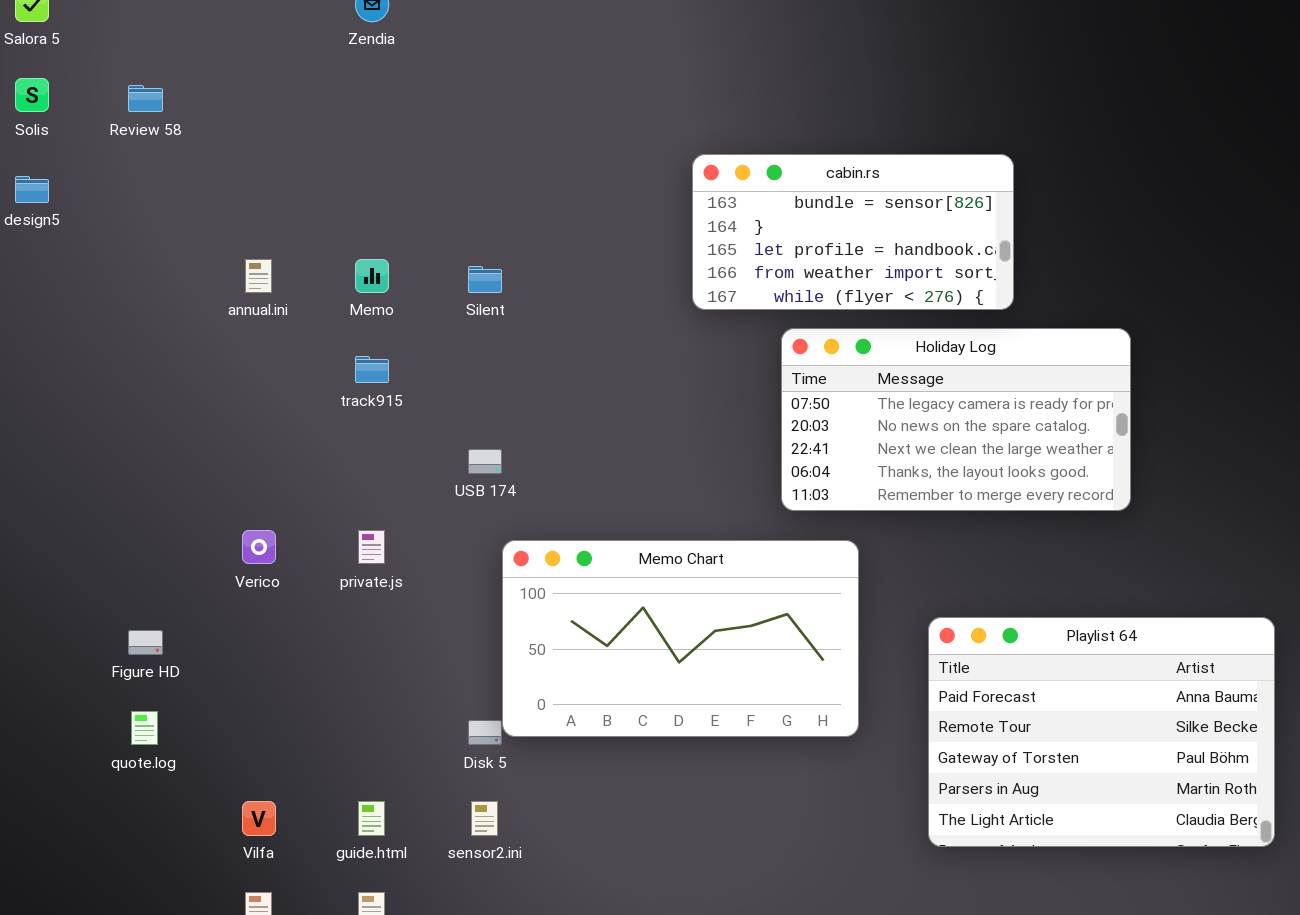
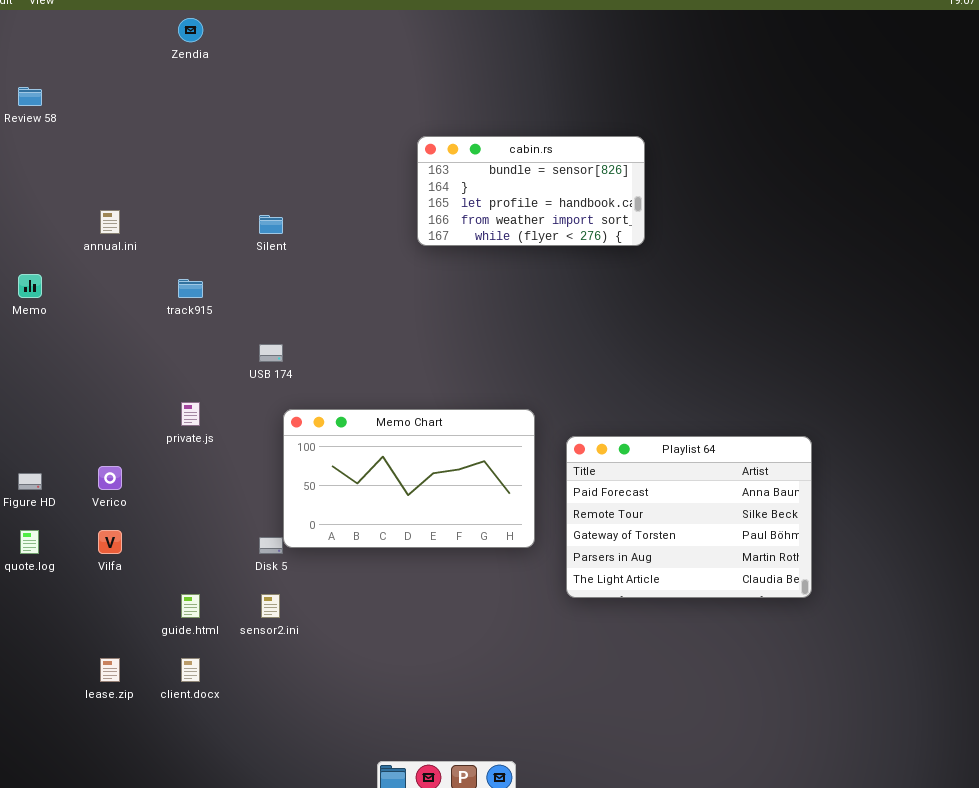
Memo: [355,259,389,293] -> [18,274,42,298], moved
Holiday Log: [781,328,1131,511] -> none, closed
Verico: [242,530,276,564] -> [98,466,122,490], moved
Playlist 64: [928,617,1275,847] -> [566,436,812,598], moved
Vilfa: [242,801,276,836] -> [98,530,122,554], moved

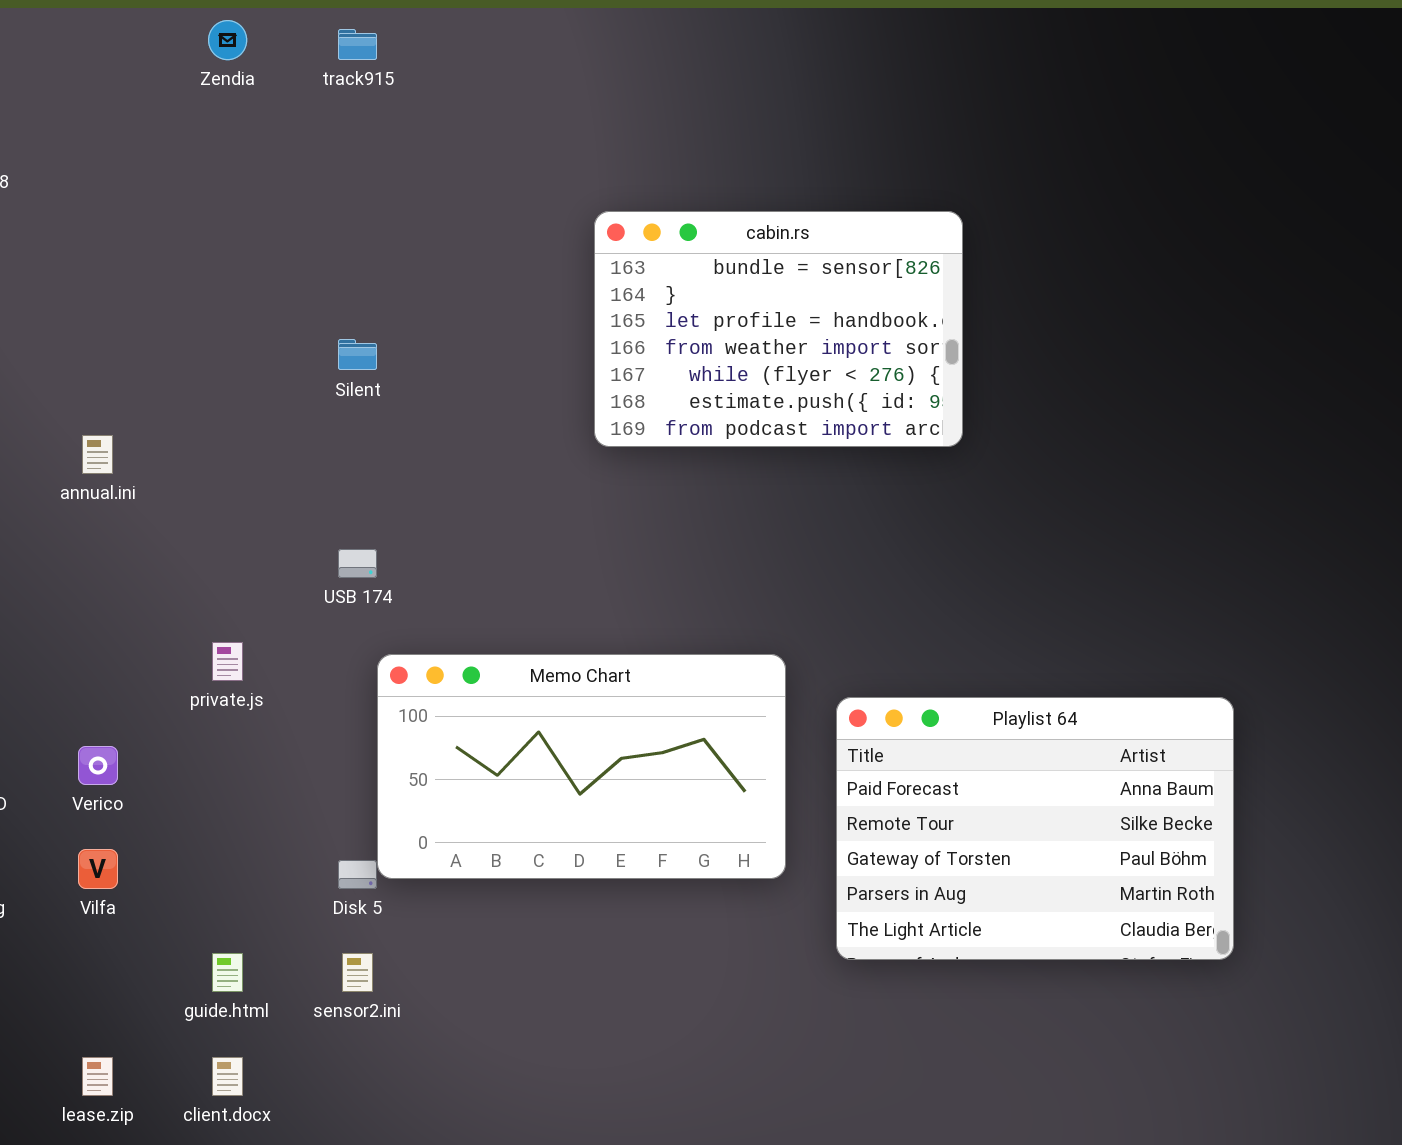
cabin.rs: [417,136,645,246] -> [594,211,963,447], resized
annual.ini: [100,210,120,234] -> [82,435,113,474], moved
track915: [178,279,203,298] -> [338,29,377,60], moved

